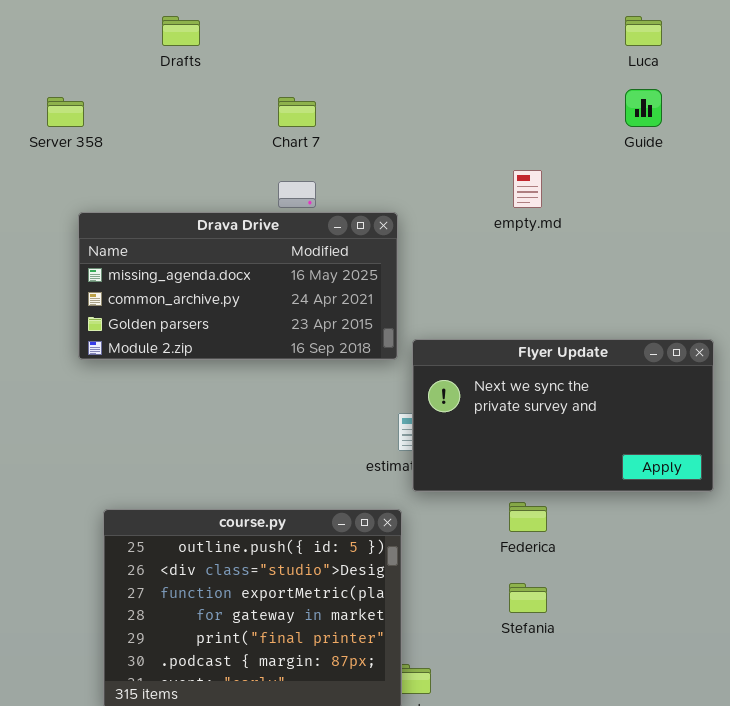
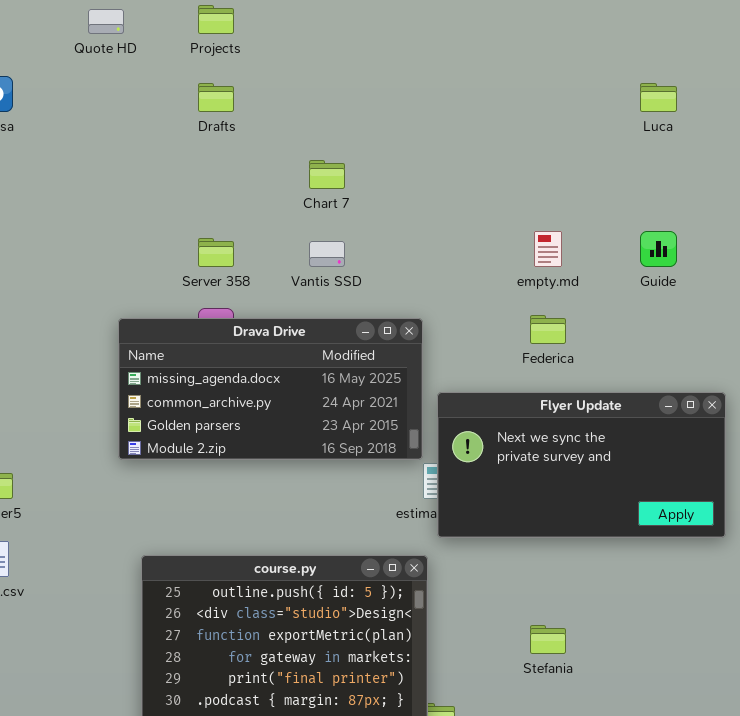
Guide: [625,89,662,127] -> [640,231,677,267], moved
Server 358: [47,97,84,127] -> [198,238,234,267], moved
Drava Drive: [78,212,398,360] -> [118,318,423,460], moved
Federica: [509,502,547,532] -> [530,315,566,344], moved

